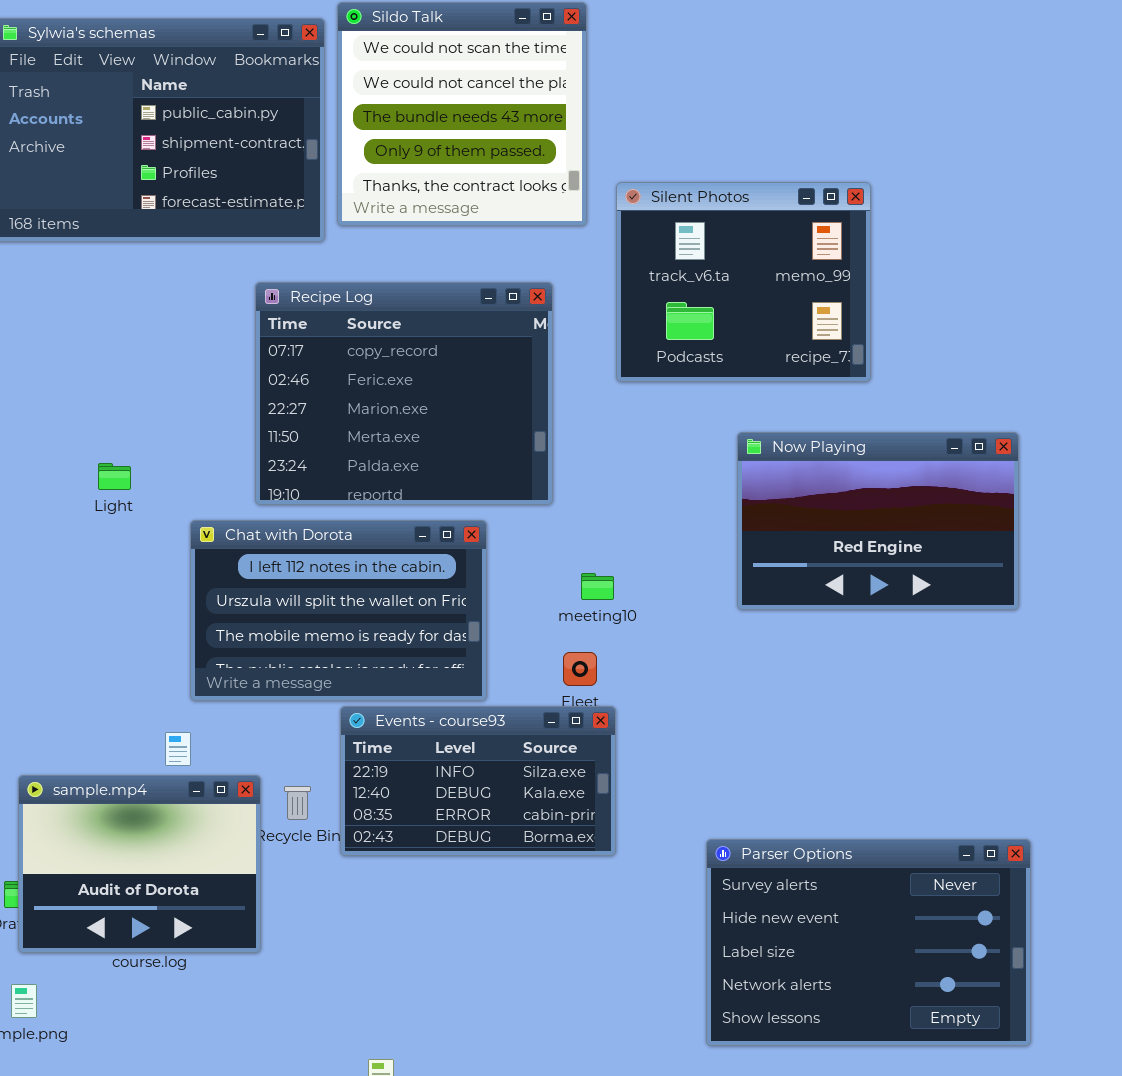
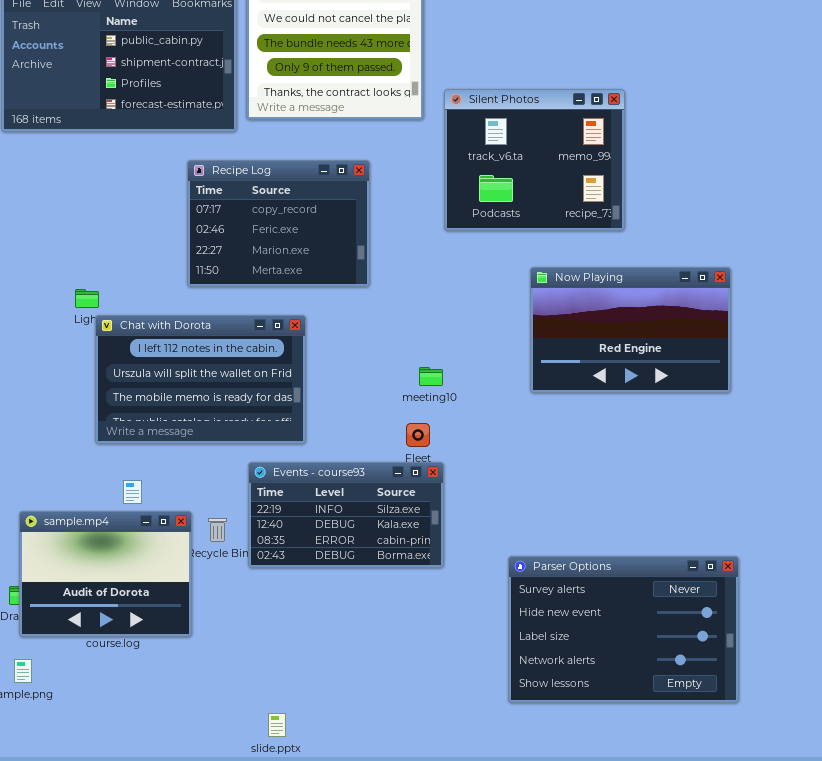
Recipe Log: [255,282,553,505] -> [187,160,370,287], resized
Chat with Dorota: [190,520,487,701] -> [95,315,306,444], moved

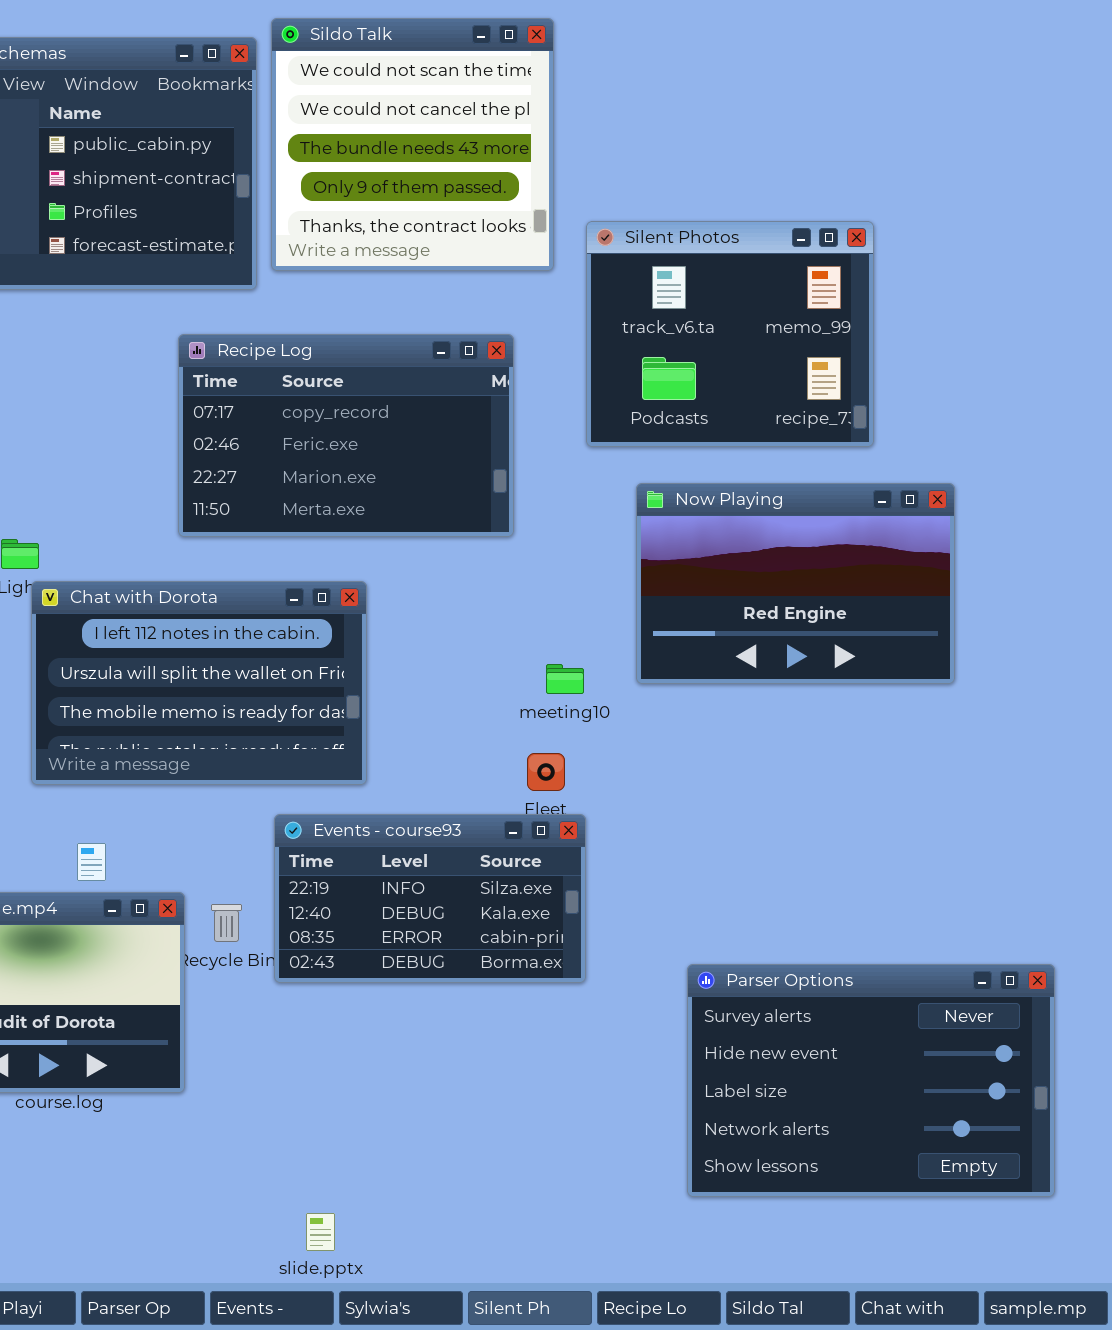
Recipe Log: [187,160,370,287] -> [178,334,514,537], resized
Now Playing: [530,267,731,393] -> [636,483,955,684], moved

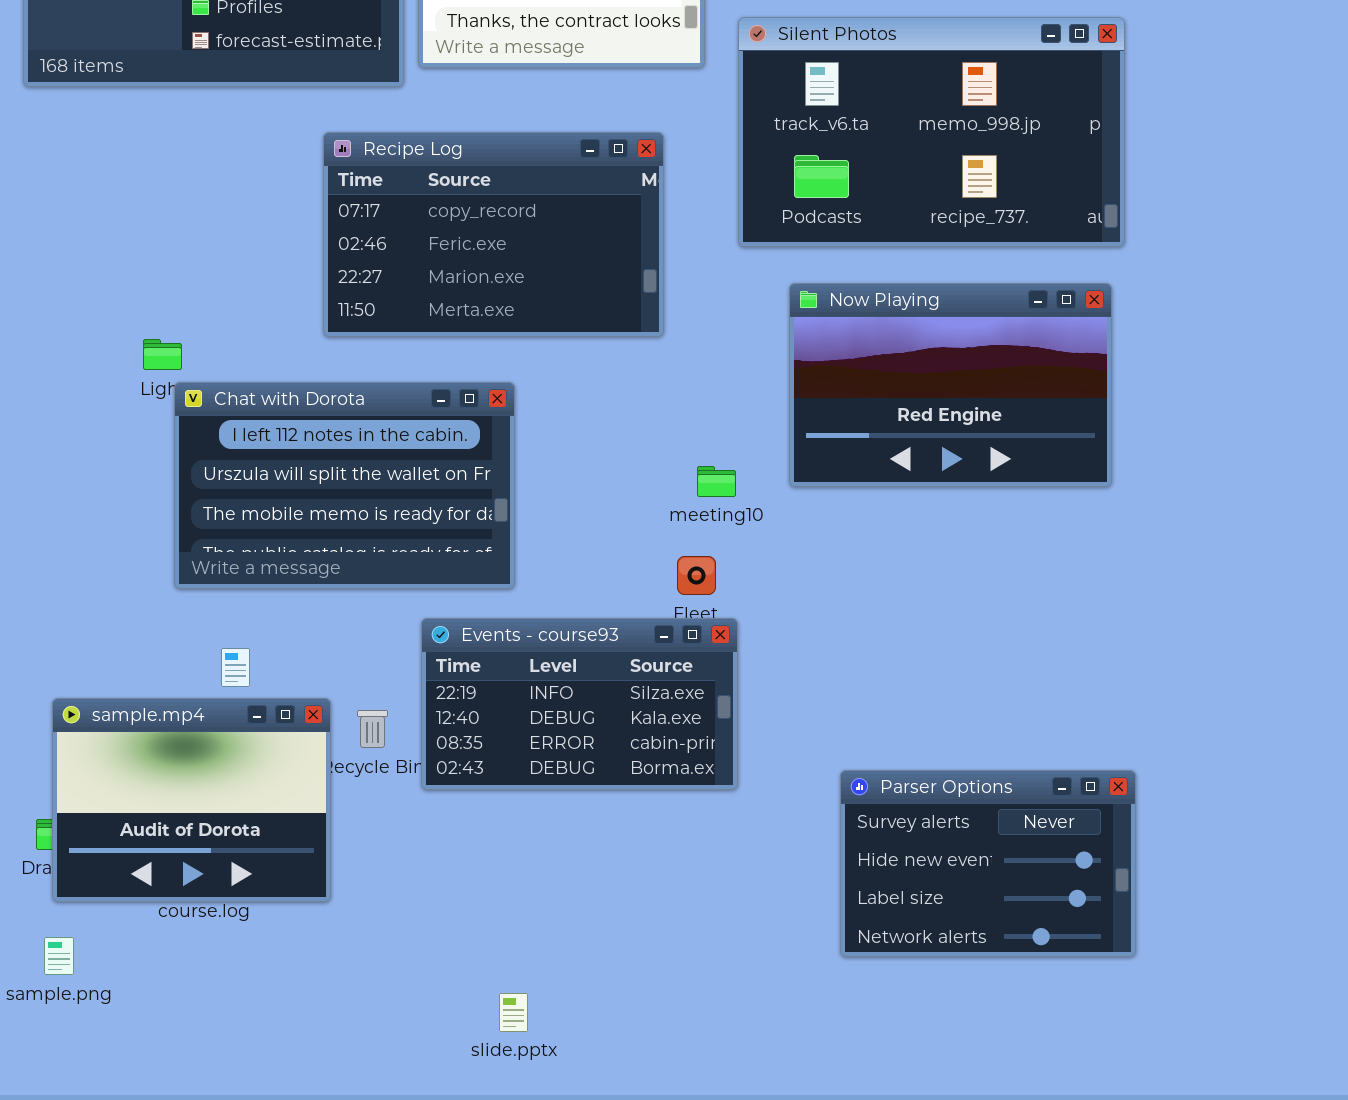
Silent Photos: [586,221,874,447] -> [738,17,1125,247], resized
Parser Options: [687,964,1055,1197] -> [840,770,1136,957], resized
slide.pptx: [306,1213,335,1251] -> [499,993,528,1032], moved

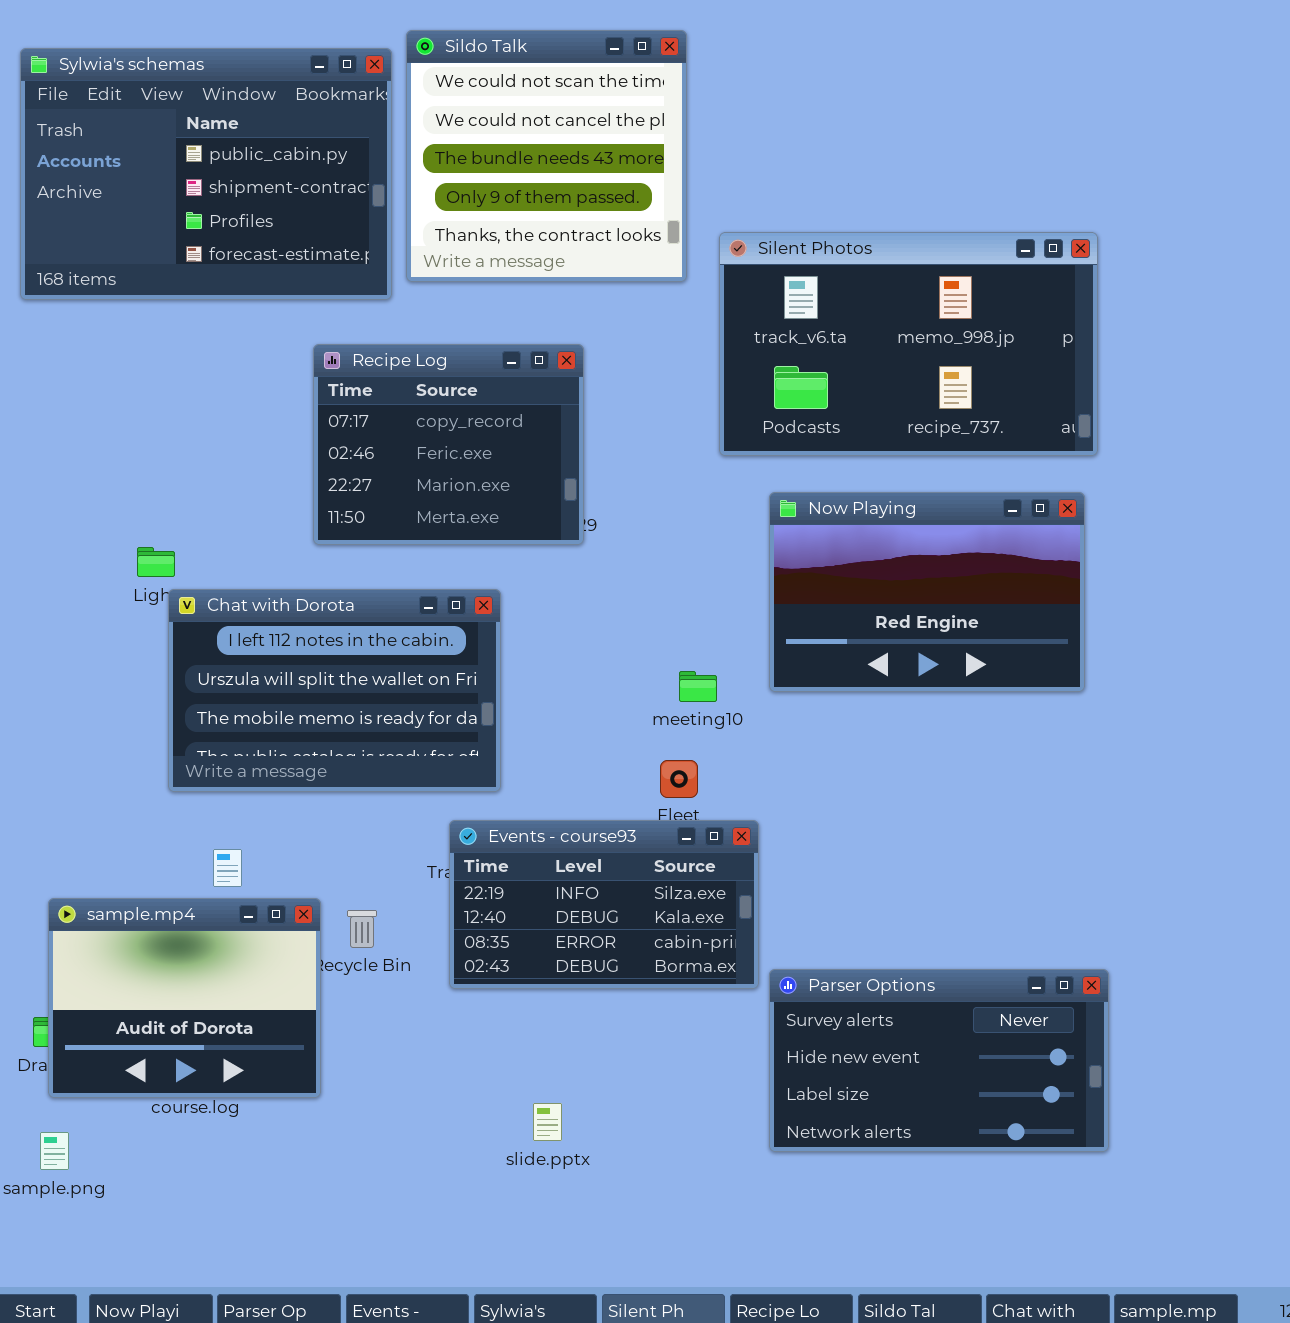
Recipe Log: [323,132,664,337] -> [313,344,584,545], resized
Events - course93: [421,618,738,790] -> [449,820,759,989], moved
Parser Options: [840,770,1136,957] -> [769,969,1109,1152], resized
slide.pptx: [499,993,528,1032] -> [533,1103,562,1141], moved

